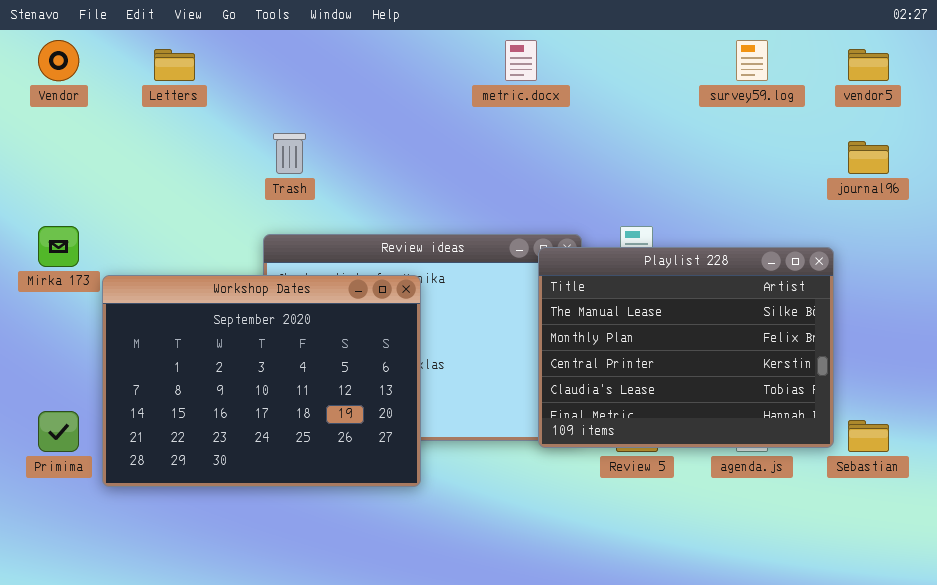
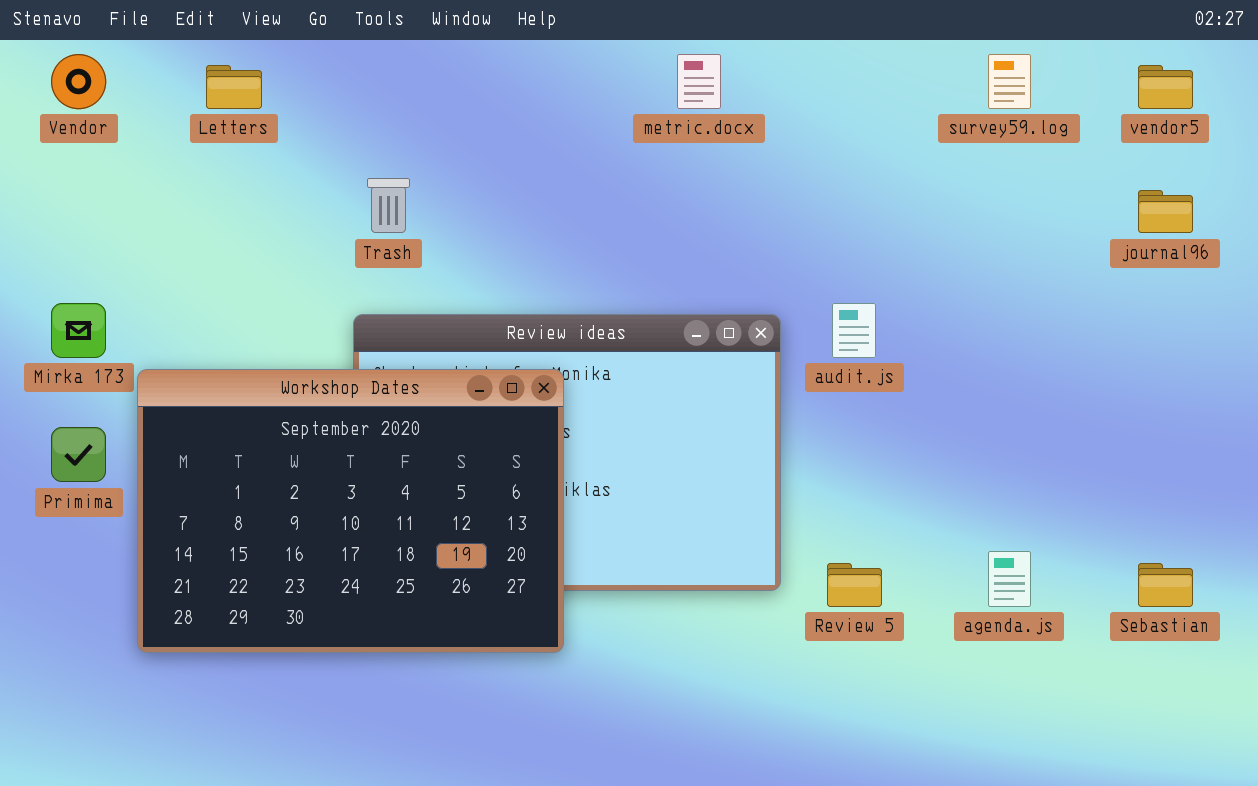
Playlist 228: [538,247,834,448] -> none, closed
Primima: [38,411,79,452] -> [51,427,106,482], moved

